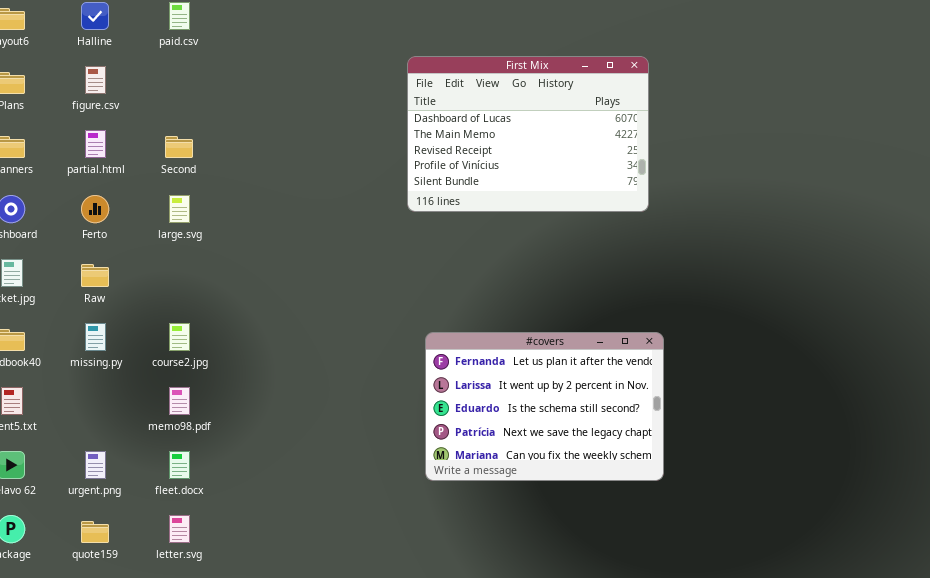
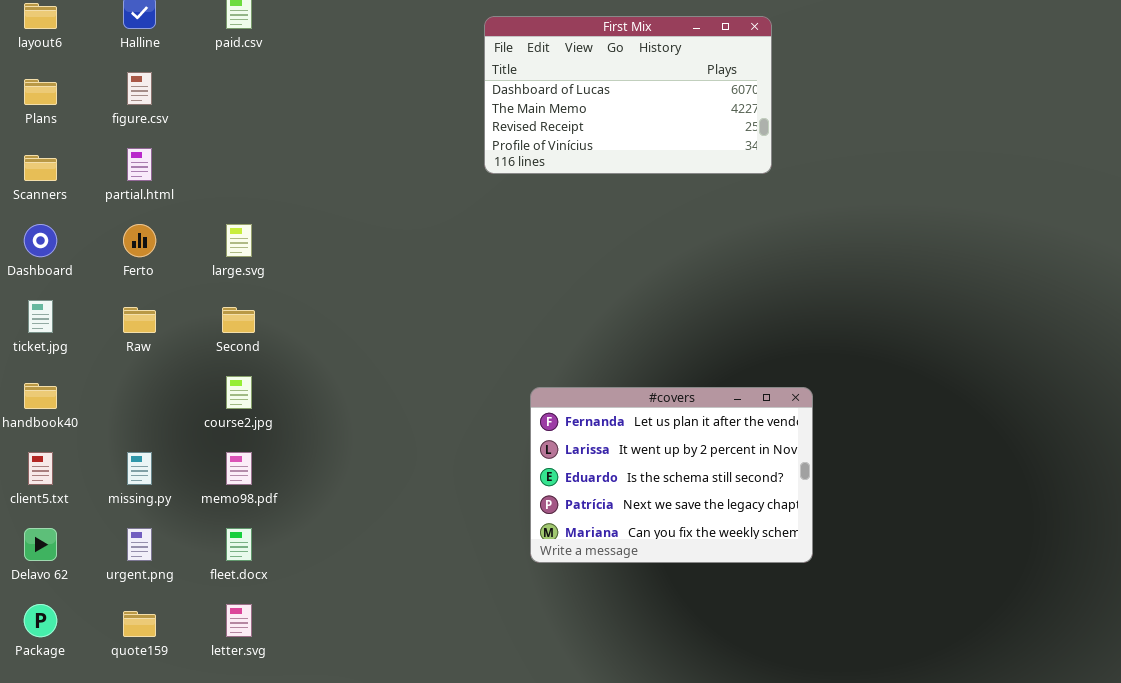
First Mix: [407,56,649,212] -> [484,16,772,174], moved, resized
Second: [165,136,193,158] -> [222,307,255,333], moved
missing.py: [85,323,106,351] -> [127,452,152,485], moved

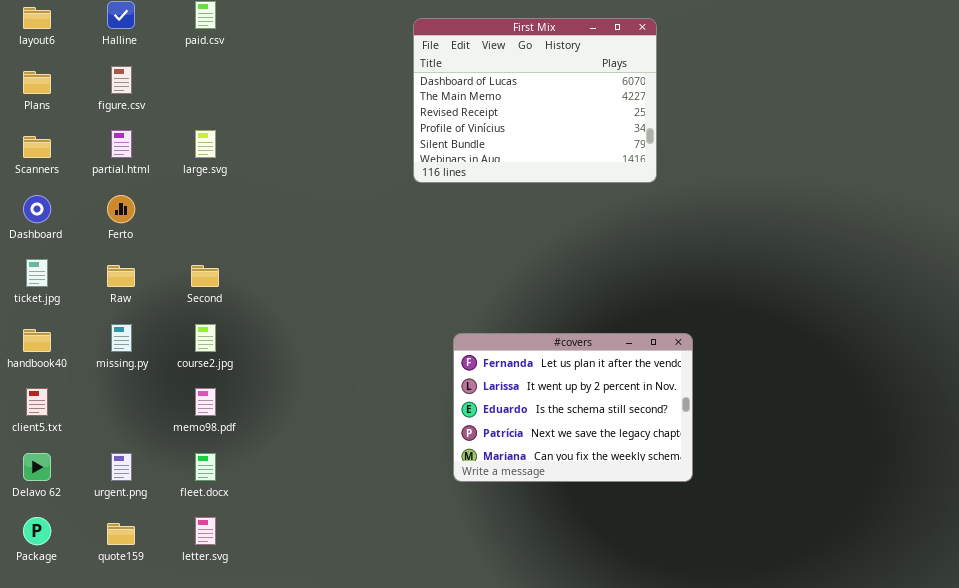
First Mix: [484,16,772,174] -> [413,18,657,183], resized
large.svg: [226,224,252,257] -> [195,130,216,158], moved
missing.py: [127,452,152,485] -> [111,324,132,352], moved

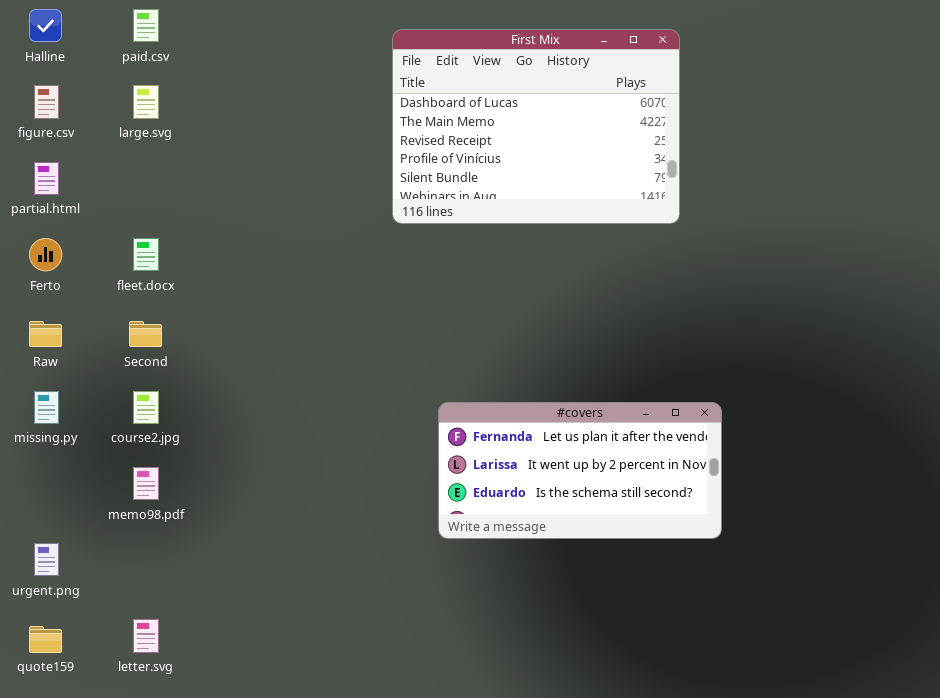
large.svg: [195,130,216,158] -> [133,85,159,119], moved
#covers: [453,333,693,482] -> [438,402,722,539], resized
fleet.docx: [195,453,216,481] -> [133,238,159,271], moved

